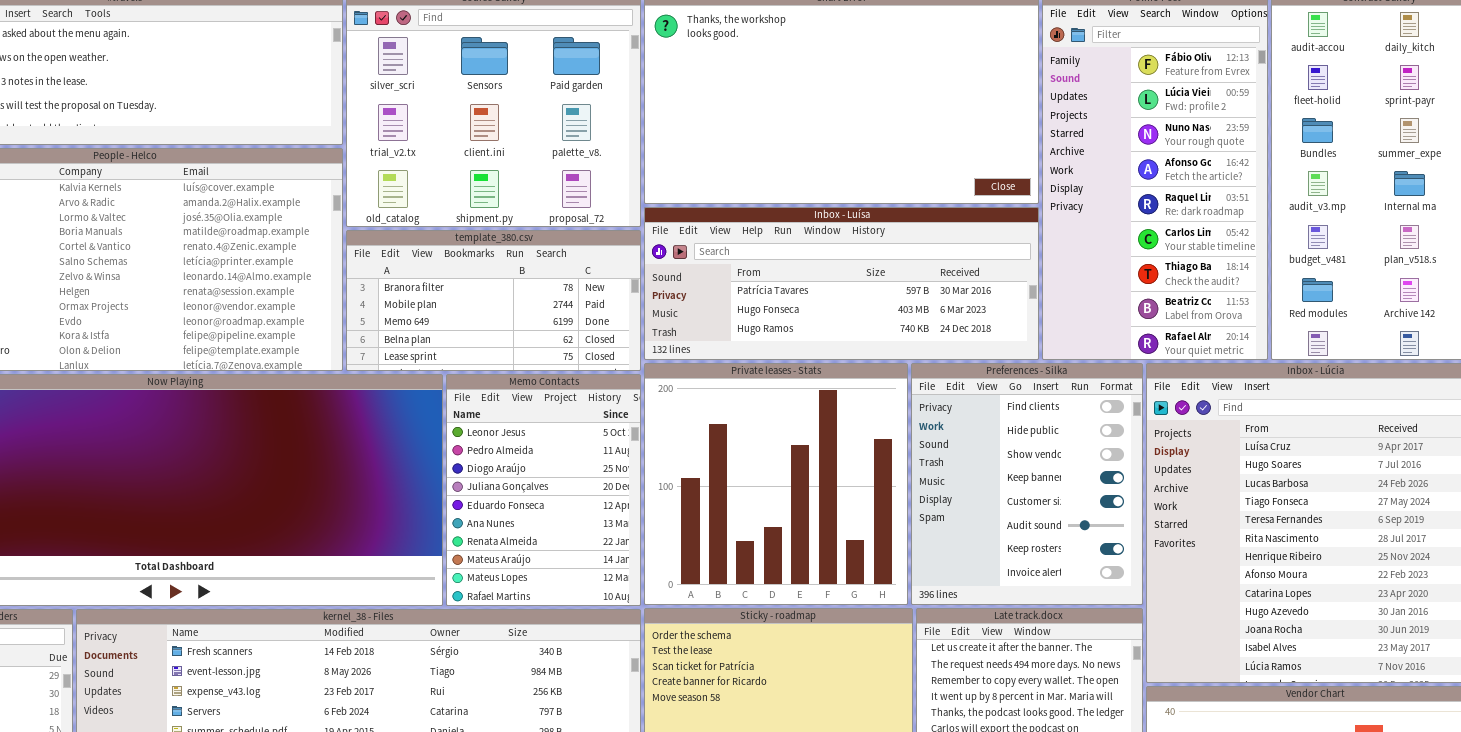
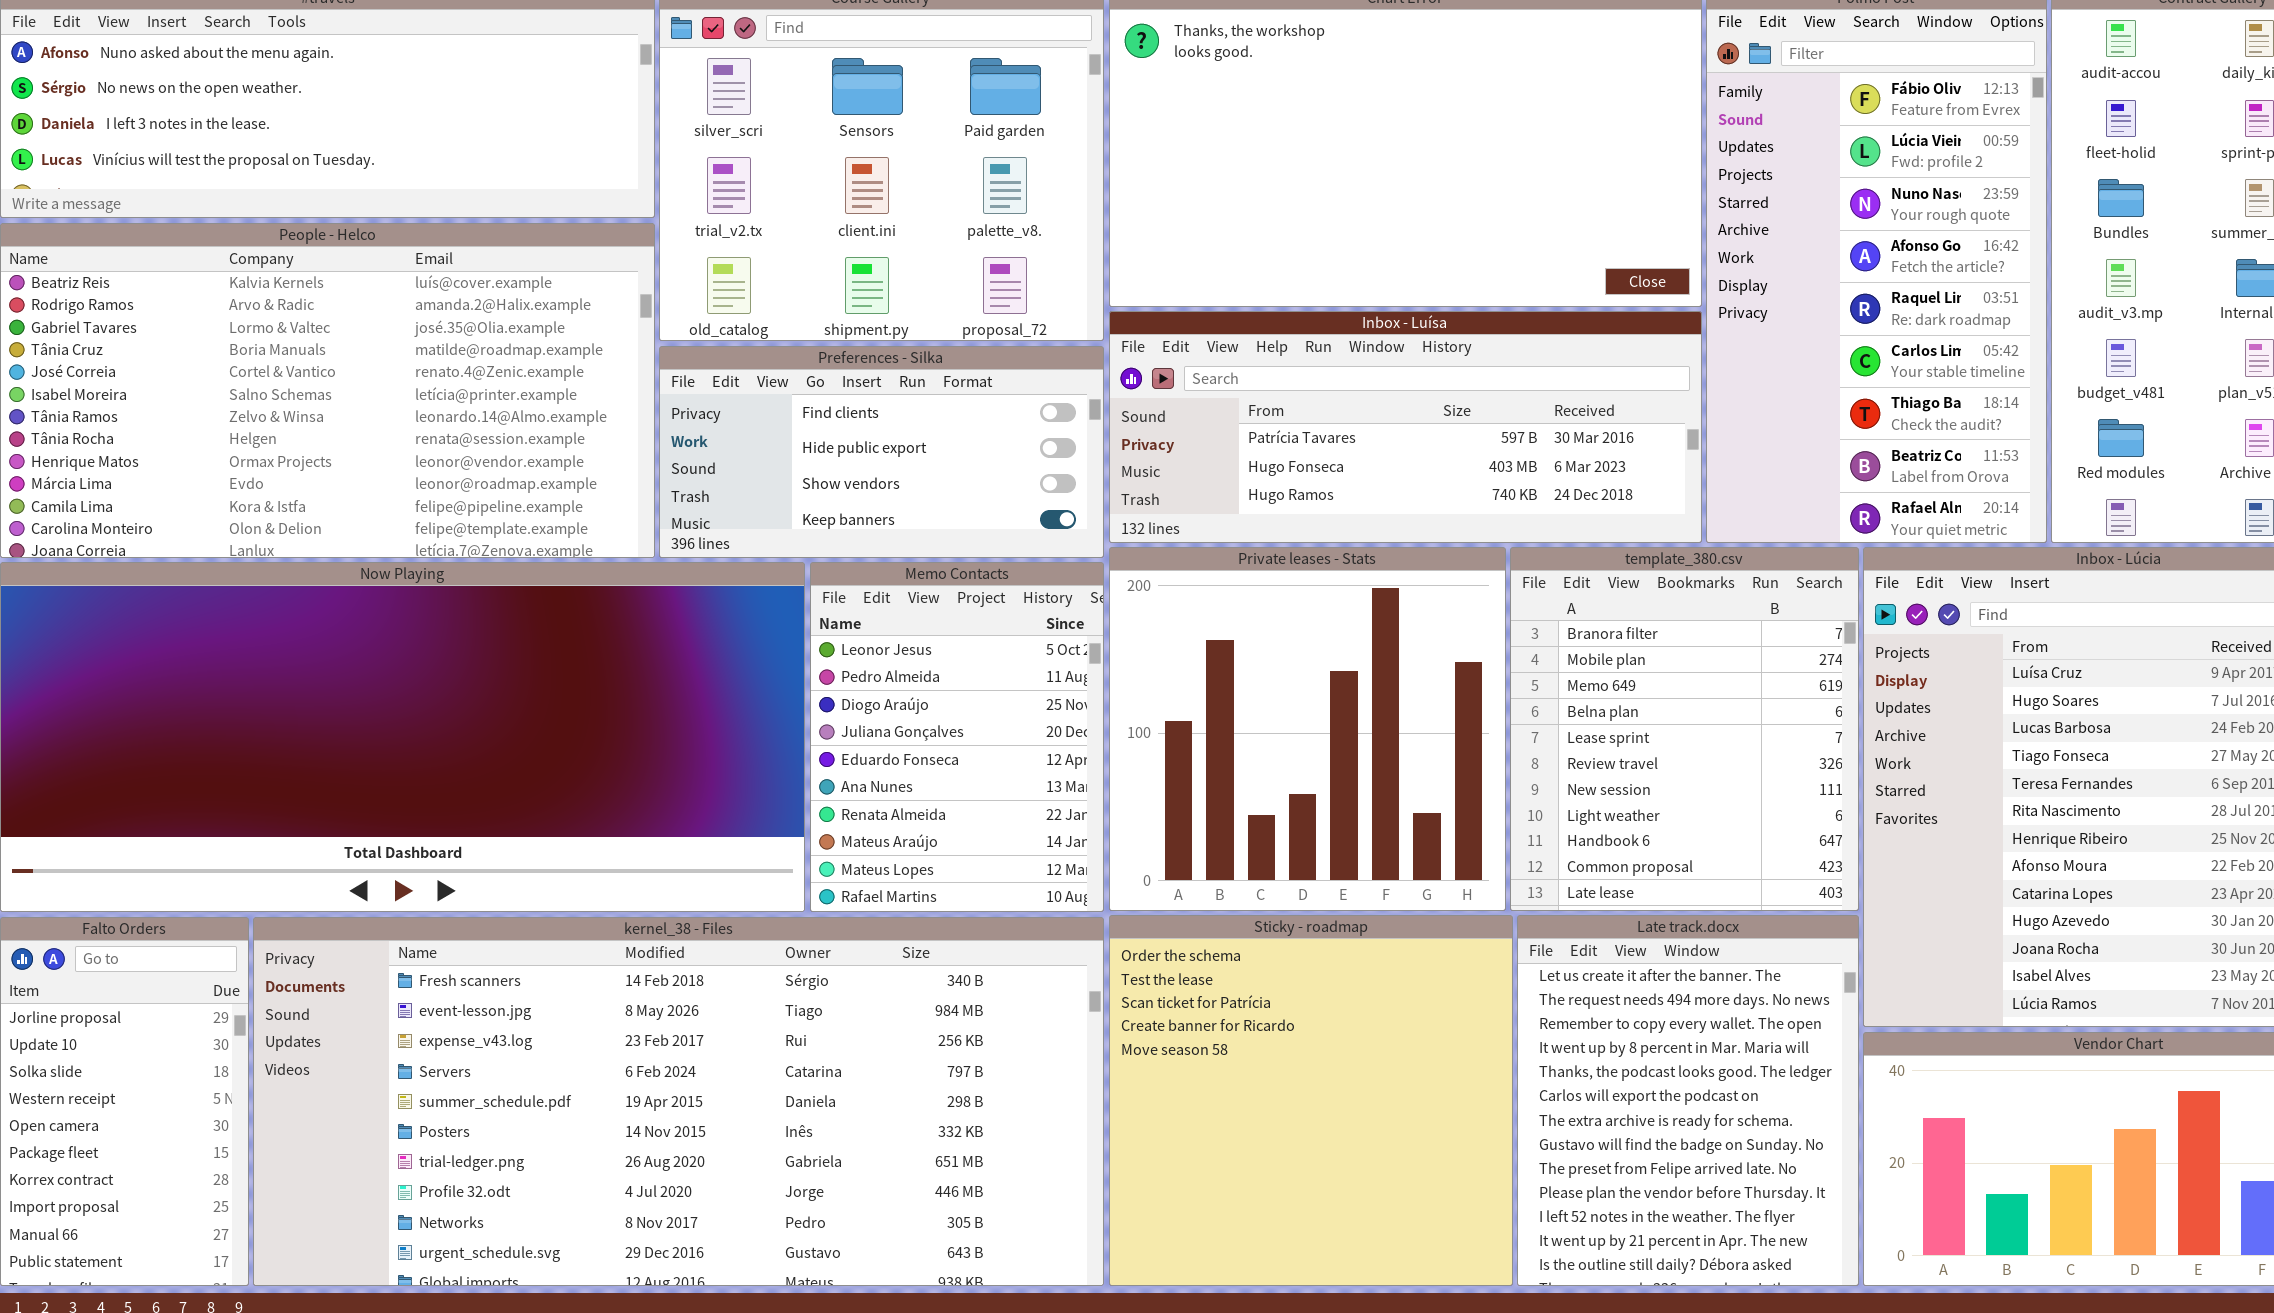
template_380.csv: [346,230,641,371] -> [1510,547,1859,911], moved, resized
Preferences - Silka: [911,363,1143,605] -> [659,346,1104,558], moved, resized

